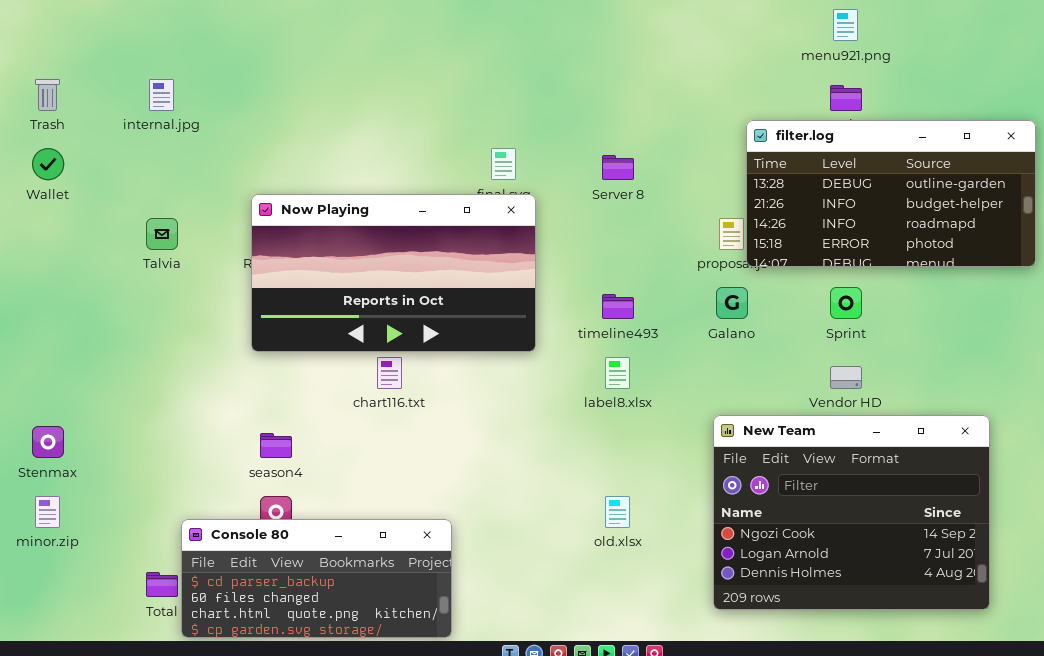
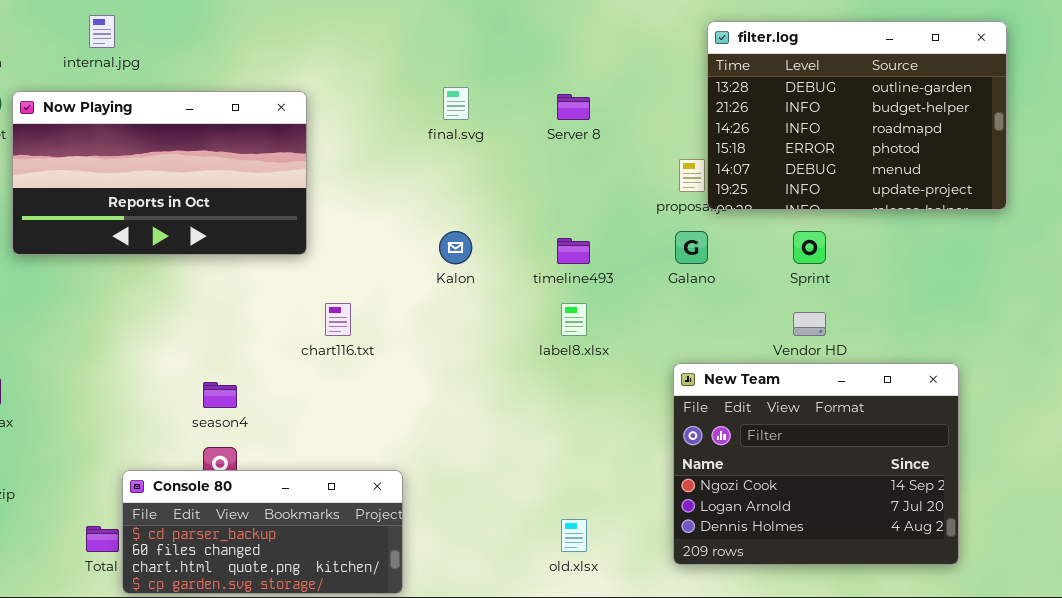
filter.log: [746,120,1036,267] -> [707,21,1007,210], resized
Now Playing: [251,194,536,352] -> [12,91,307,255], moved
old.xlsx: [605,496,630,528] -> [561,519,587,552], moved

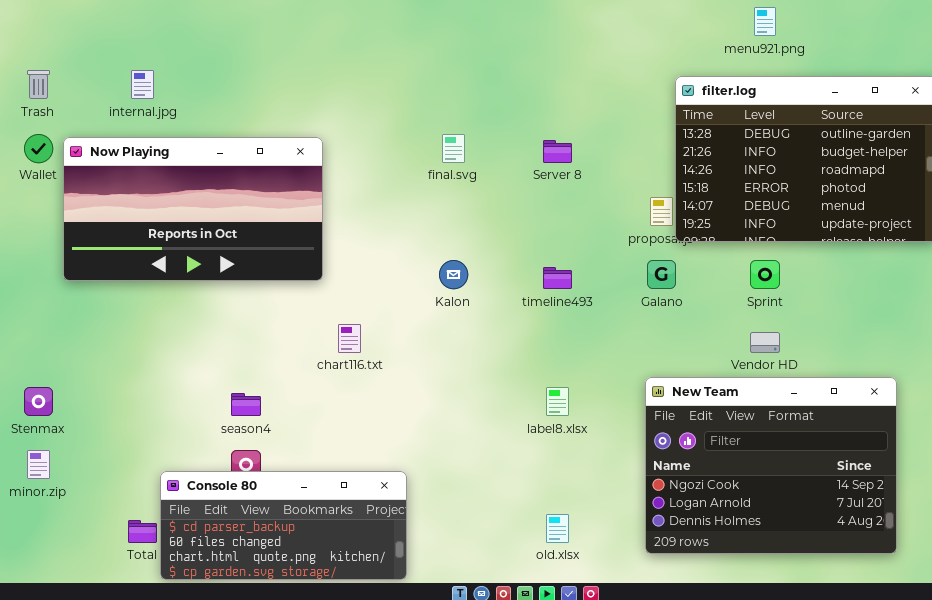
label8.xlsx: [561,303,587,336] -> [546,387,569,416], moved

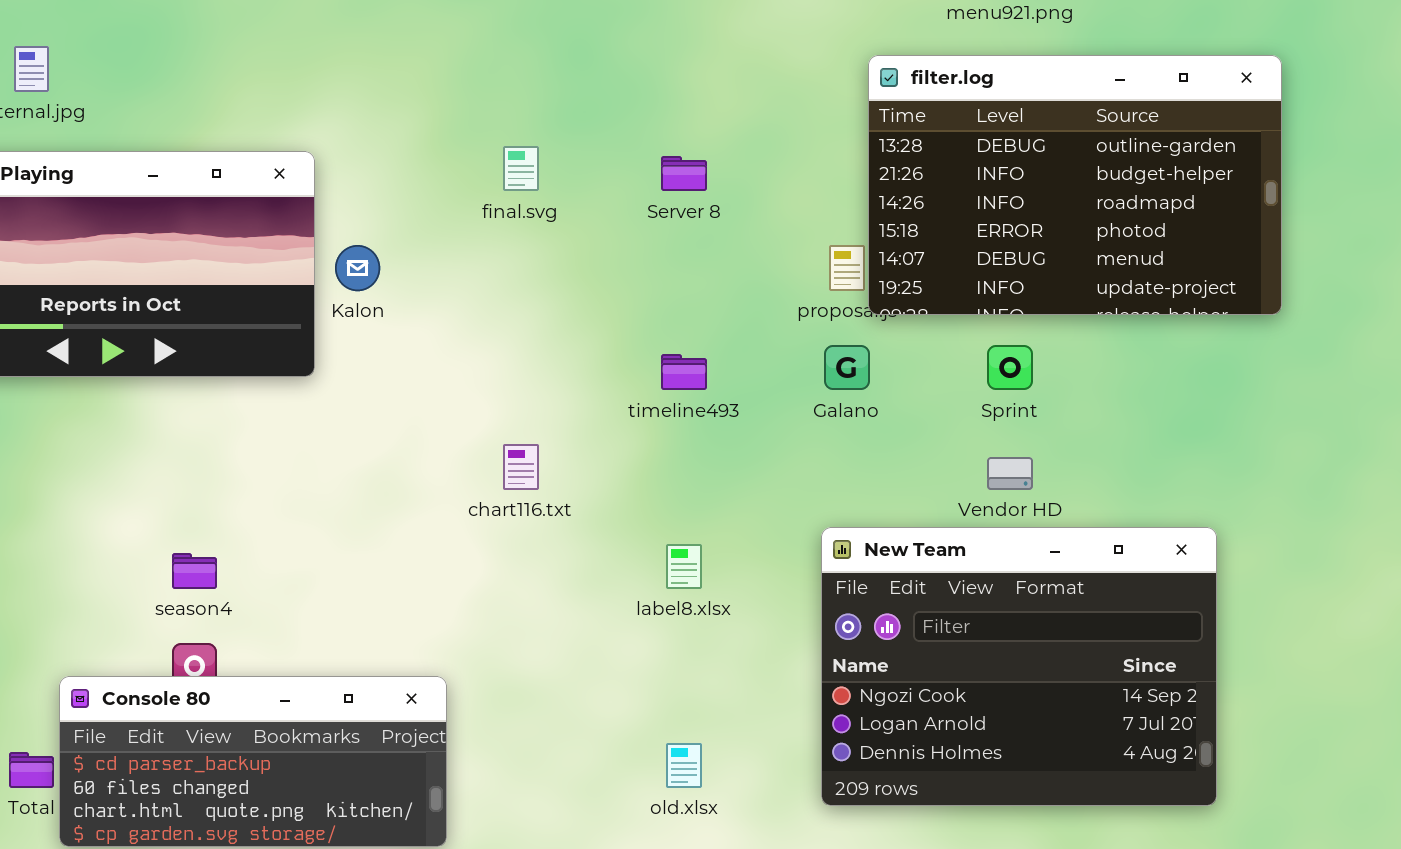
Kalon: [439,260,468,289] -> [335,245,380,291], moved
chart116.txt: [338,324,361,353] -> [503,444,539,490], moved

